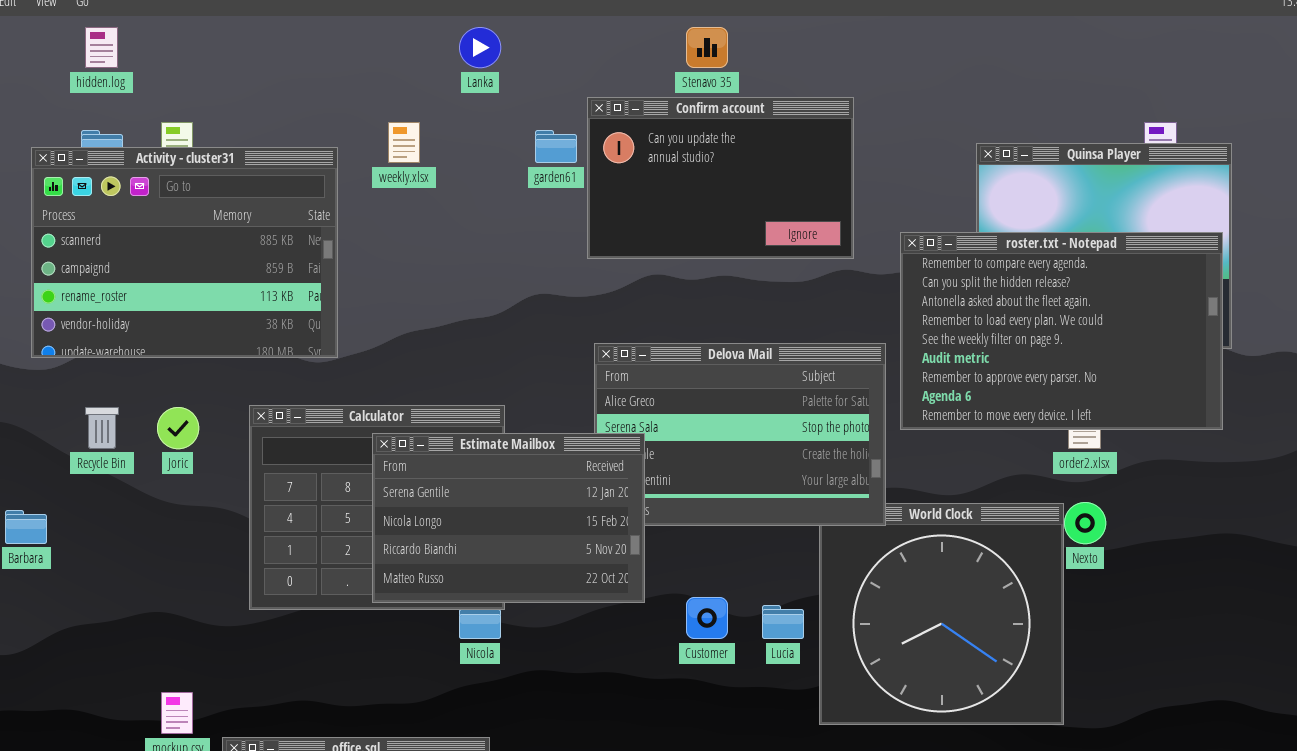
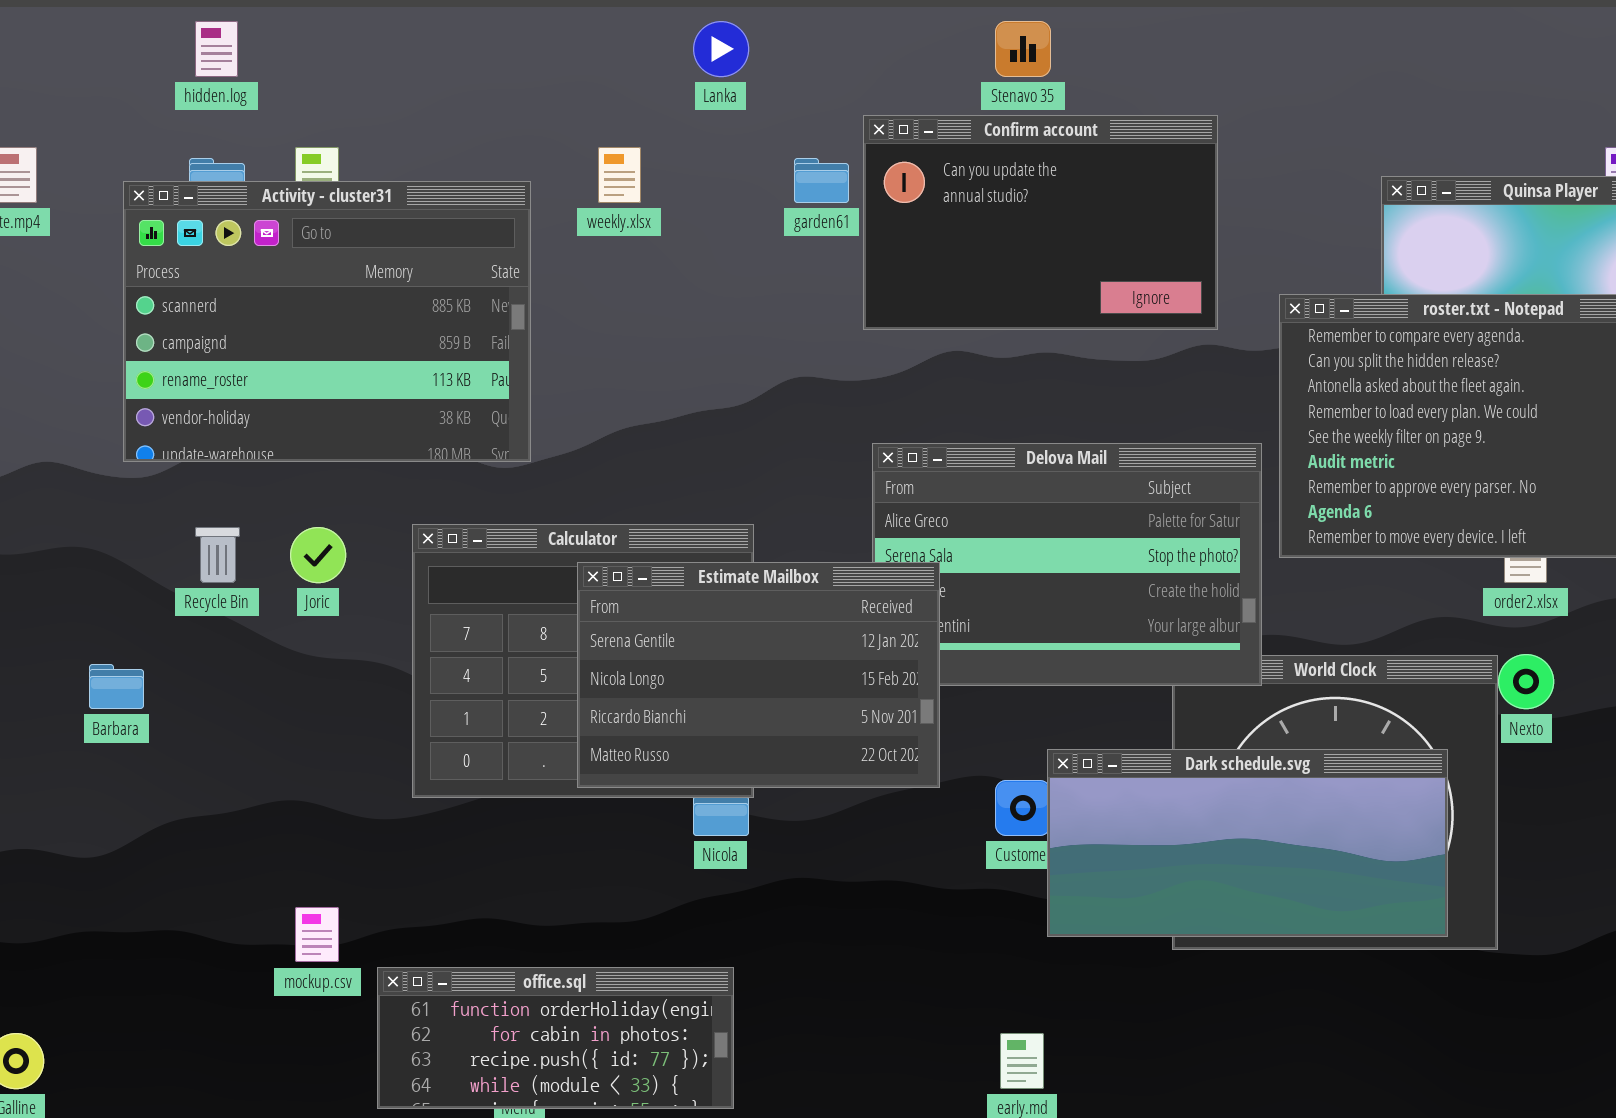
Dark schedule.svg: none -> [1047,749,1448,937], opened

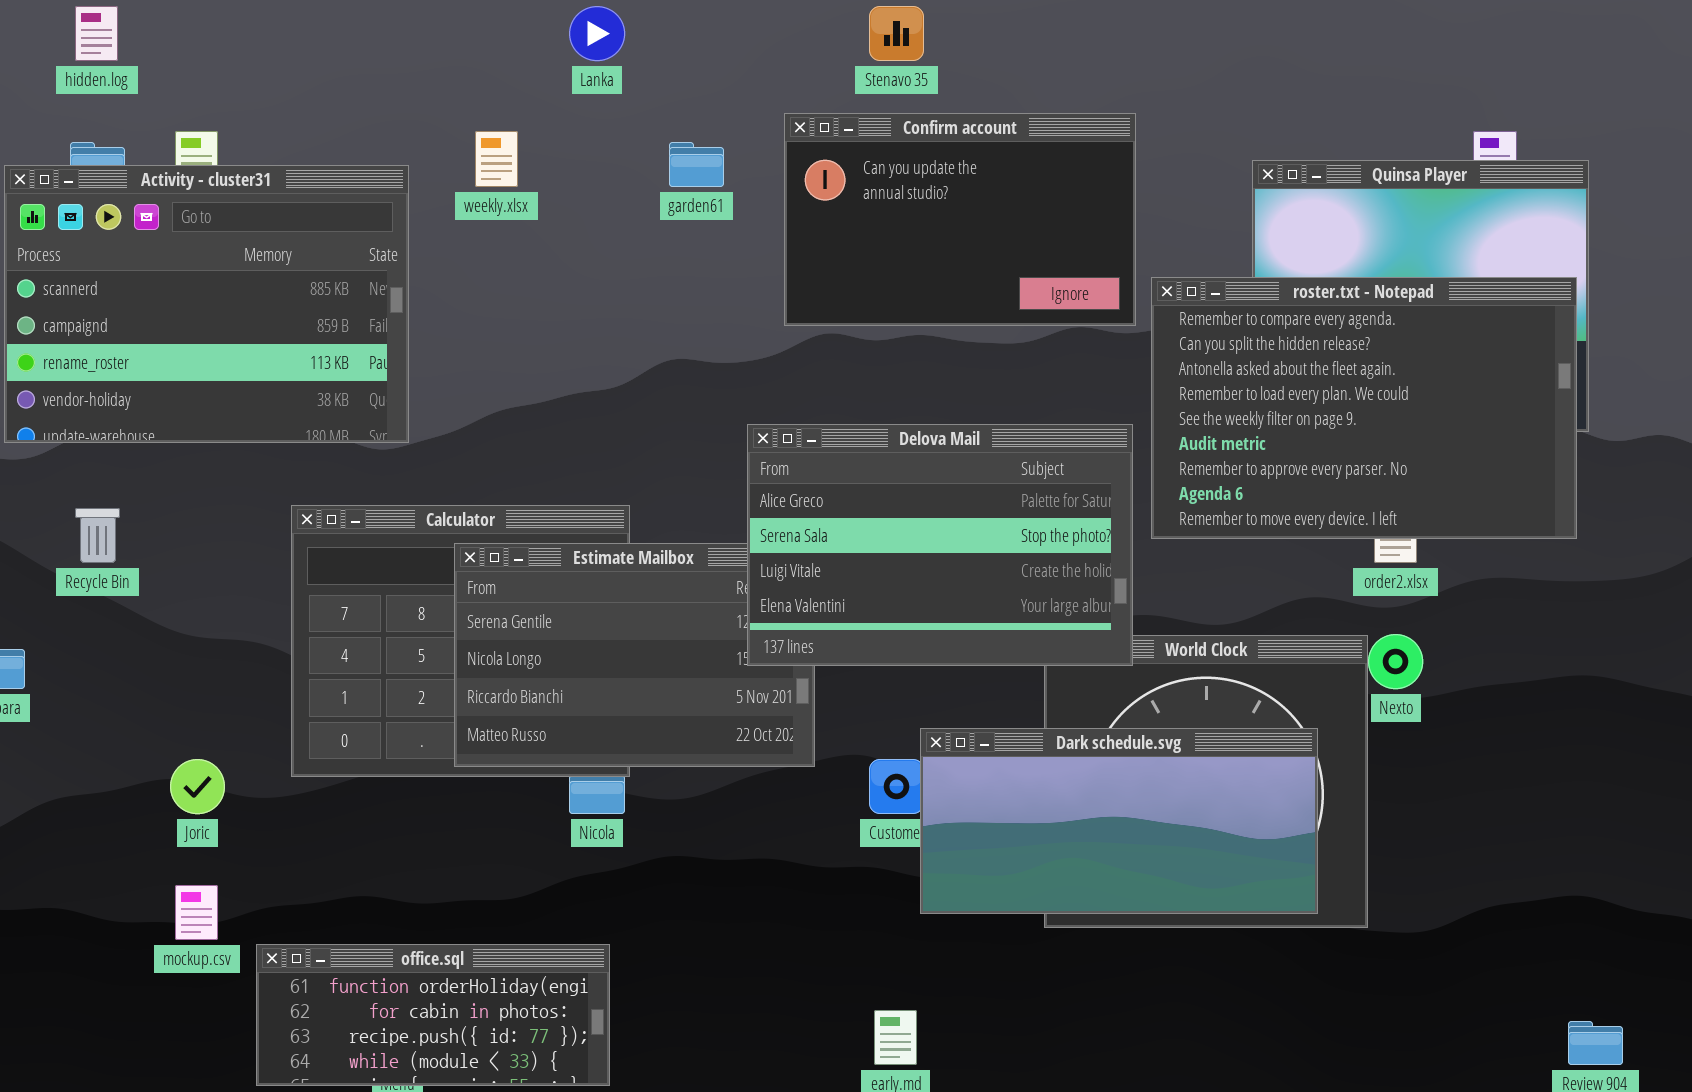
Confirm account: [863,115,1218,330] -> [784,113,1136,326], moved
Delova Mail: [872,443,1262,686] -> [747,424,1133,666], raised
Joric: [290,527,346,583] -> [170,759,225,814], moved

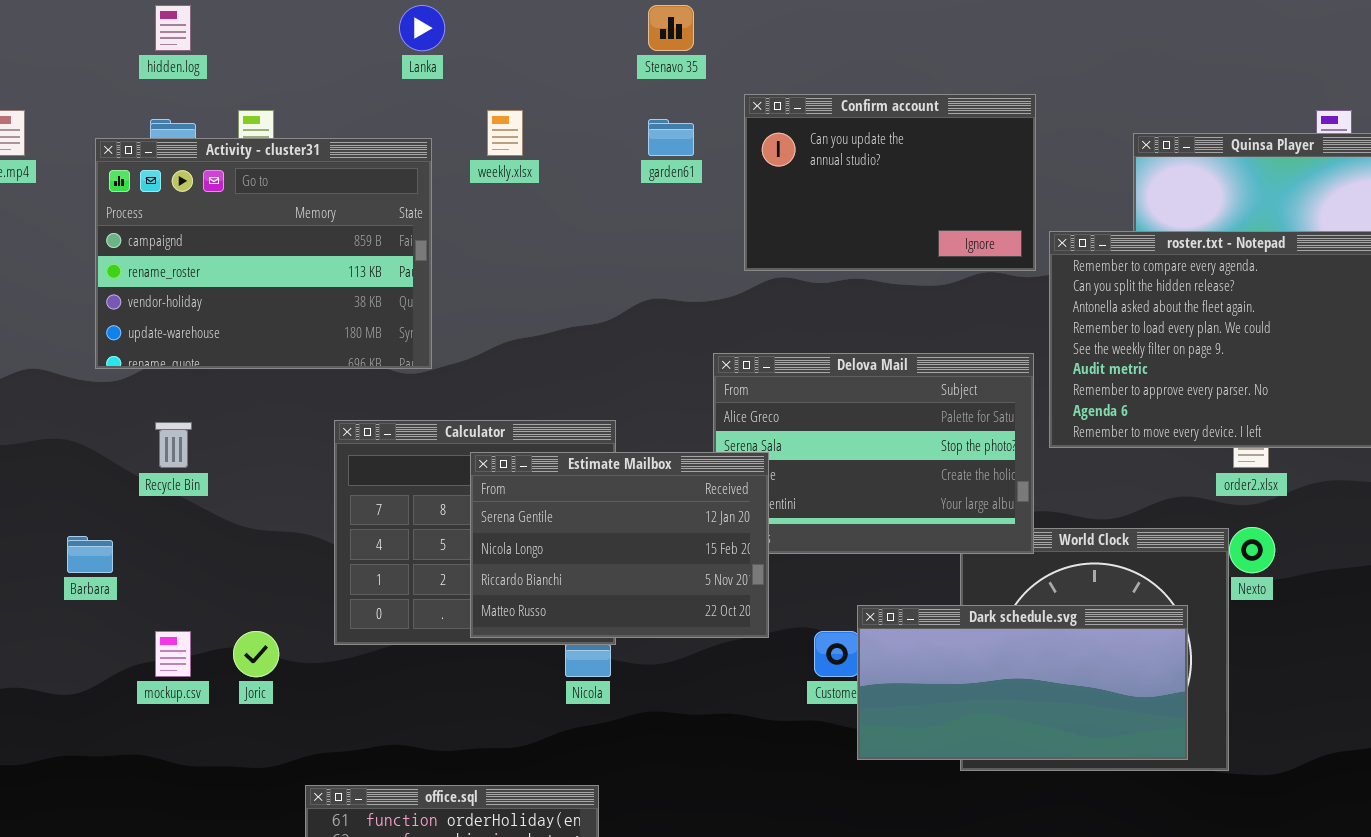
Lanka: [569,6,625,61] -> [399,5,445,51], moved
Stenavo 35: [869,6,924,61] -> [648,5,694,51], moved
Activity - cluster31: [4,165,409,443] -> [95,138,432,369], scrolled down 1 row
Estimate Mailbox: [454,543,815,767] -> [470,452,769,638], raised
mockup.csv: [175,885,218,940] -> [155,631,191,677], moved

